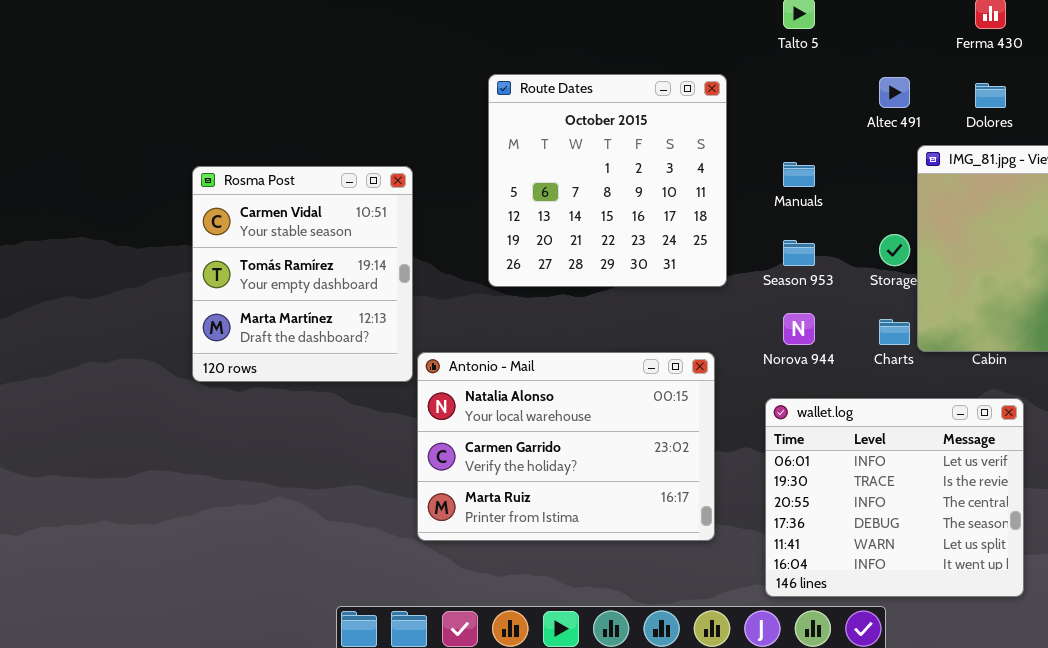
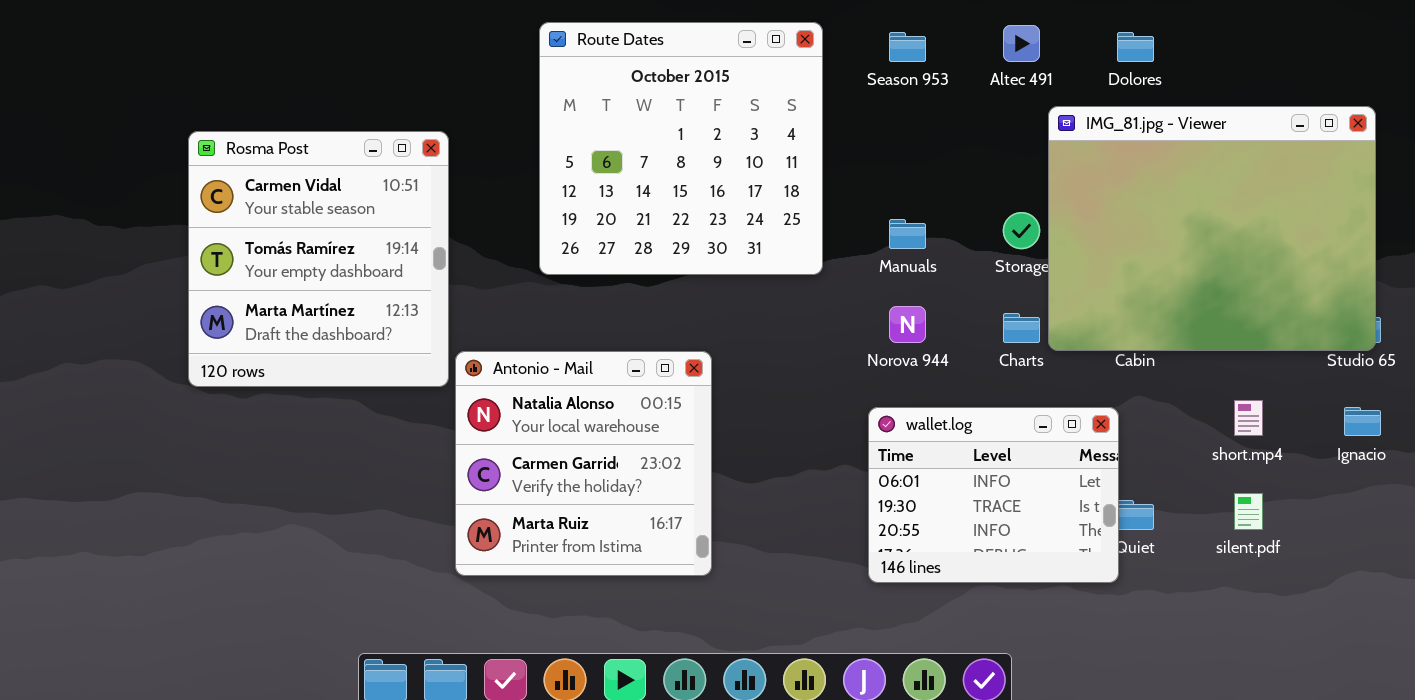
Manuals: [783,162,815,187] -> [889,219,926,249], moved
Season 953: [783,240,815,266] -> [889,32,926,62], moved
Antonio - Mail: [417,352,715,541] -> [455,351,712,576], resized
wallet.log: [765,398,1024,597] -> [868,407,1119,583], resized

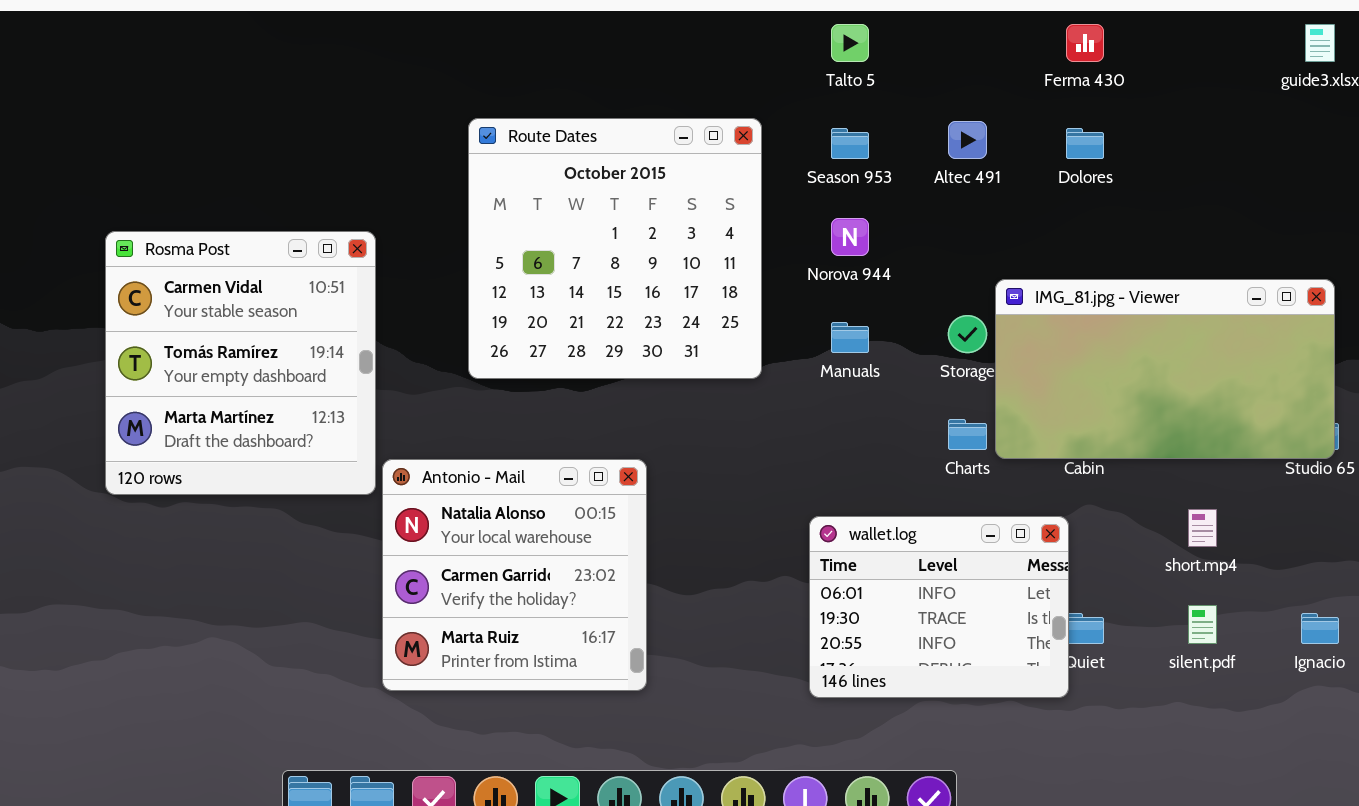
IMG_81.jpg - Viewer: [1048,106,1376,351] -> [995,279,1335,459], resized
Norova 944: [889,306,926,343] -> [831,218,869,256], moved
Ignacio: [1344,407,1381,436] -> [1301,613,1339,644], moved

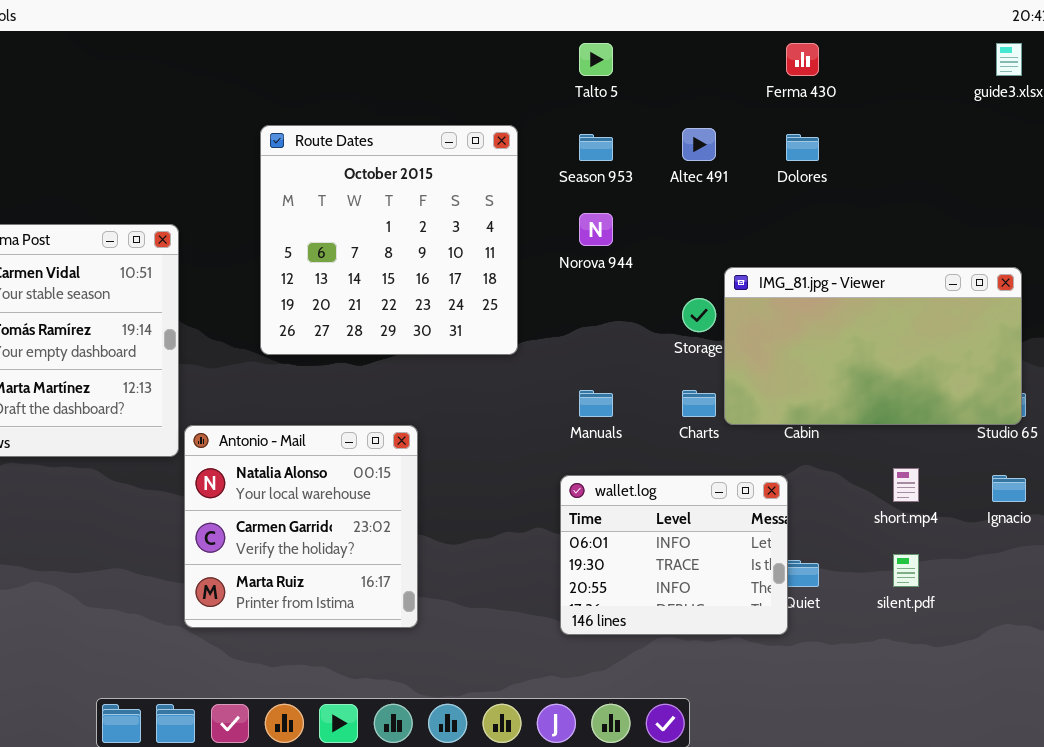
Manuals: [831,322,869,353] -> [579,390,613,417], moved
Ignacio: [1301,613,1339,644] -> [992,475,1026,502], moved

